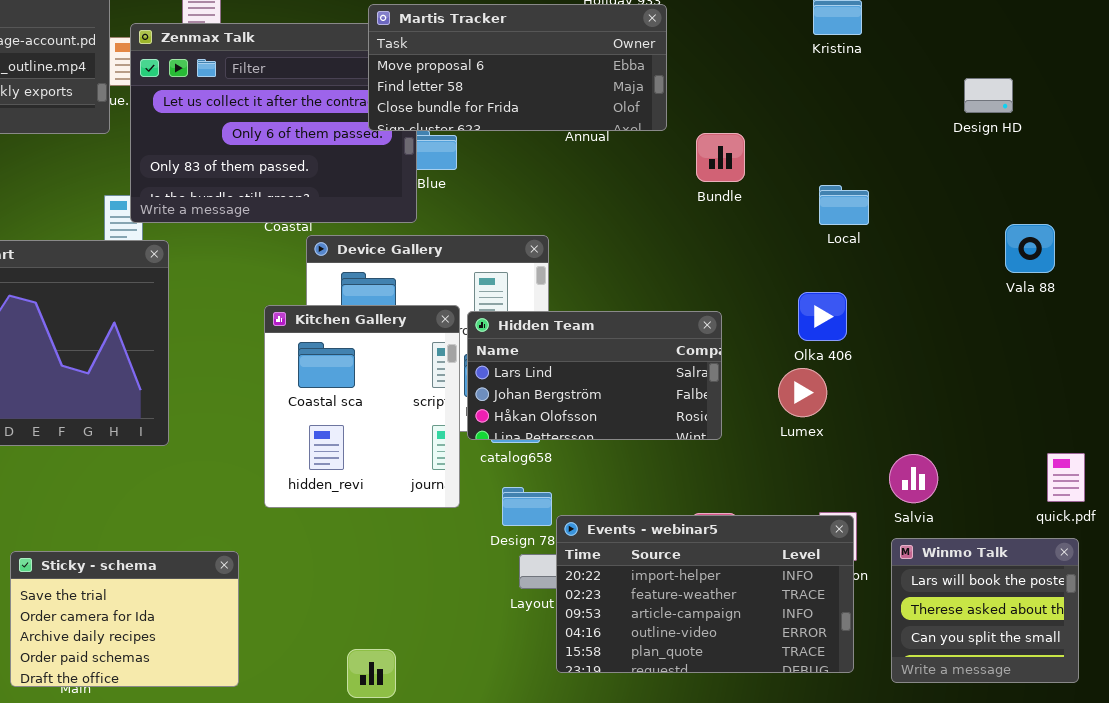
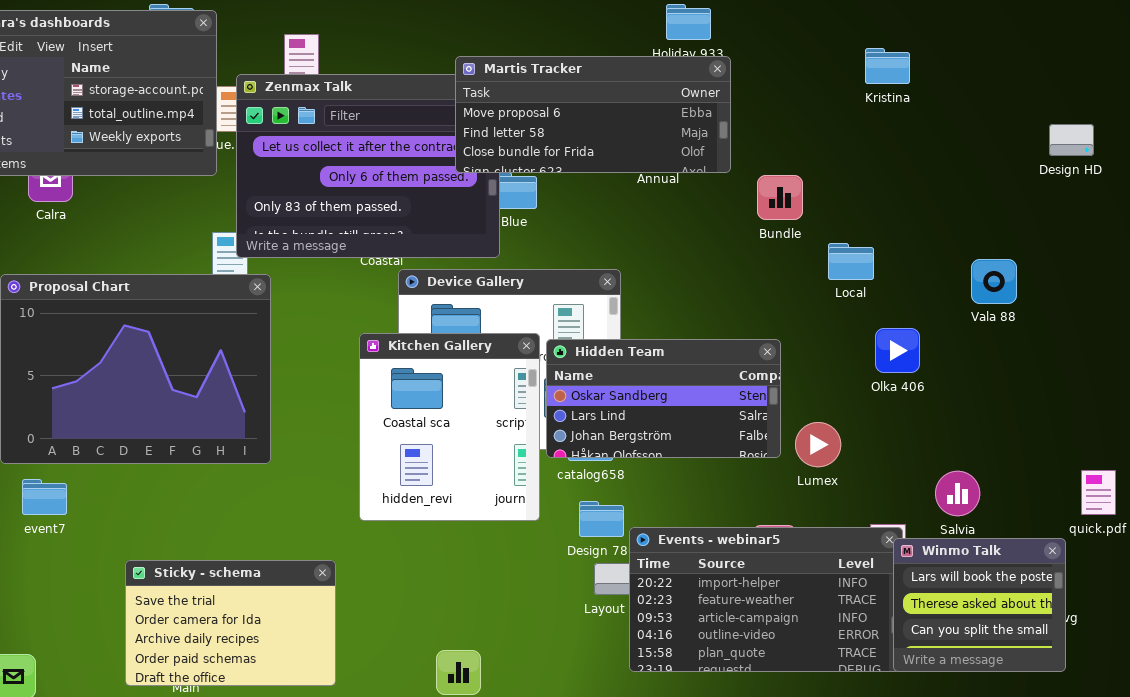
Design HD: [964,78,1013,113] -> [1049,124,1094,156], moved
Local: [819,185,869,225] -> [828,243,874,280], moved
Vala 88: [1005,224,1055,273] -> [971,259,1017,304], moved
Olka 406: [798,292,847,341] -> [875,328,920,373], moved
Hidden Team: [467,311,722,440] -> [546,339,781,458], scrolled up 1 row
Lumex: [778,368,827,417] -> [795,422,841,467], moved
Winmo Talk: [891,538,1079,683] -> [893,538,1066,672], moved

